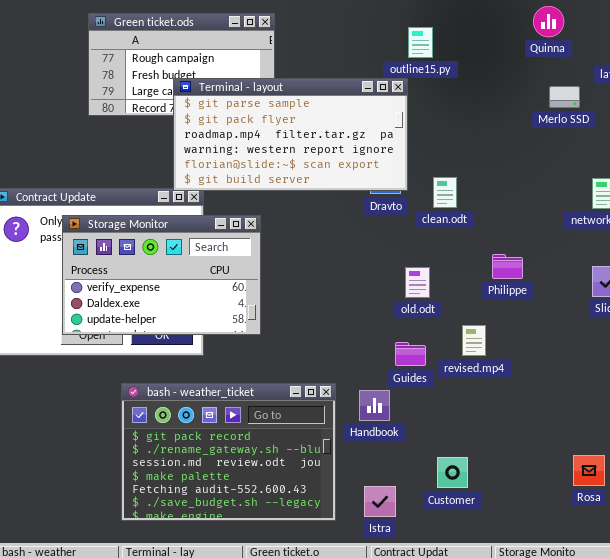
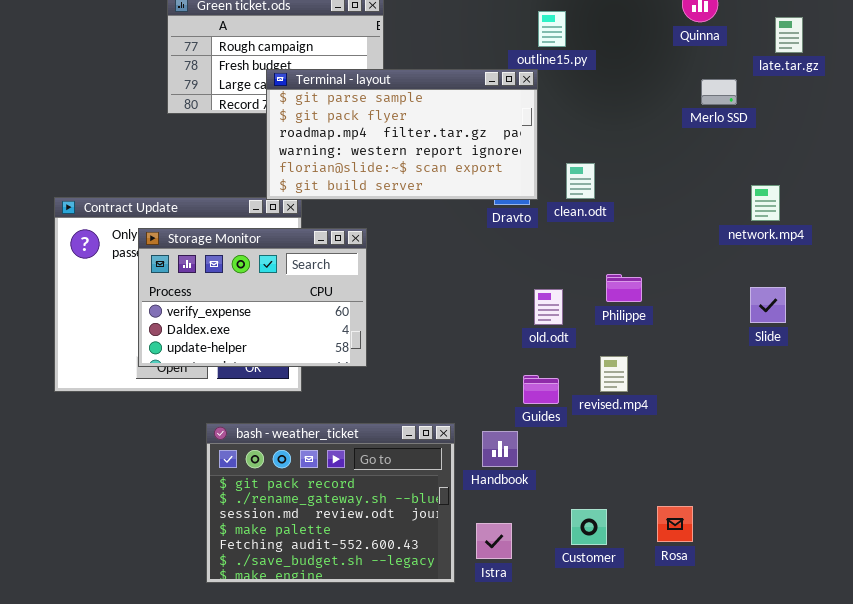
clean.odt: [433,177,457,208] -> [566,163,595,199], moved
Philippe: [492,254,523,279] -> [606,274,642,302], moved
Rosa: [573,455,605,486] -> [657,506,693,542], moved
Istra: [364,486,396,517] -> [476,523,512,559], moved

